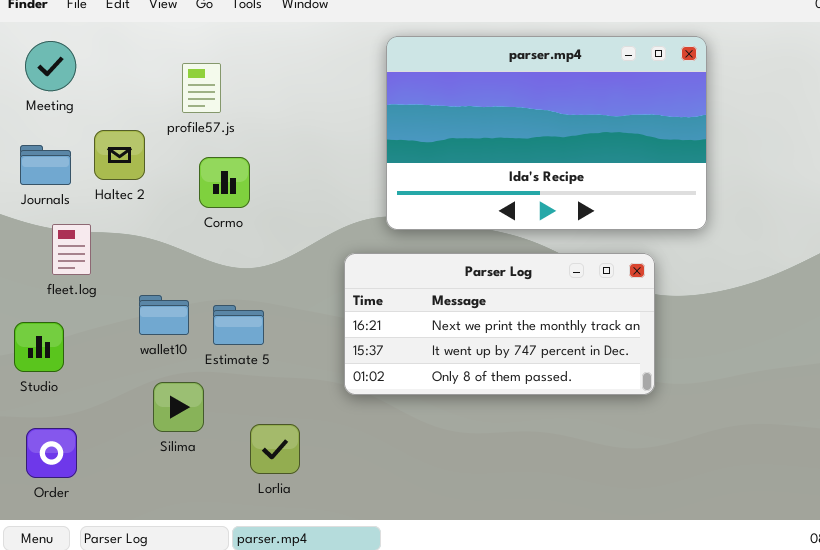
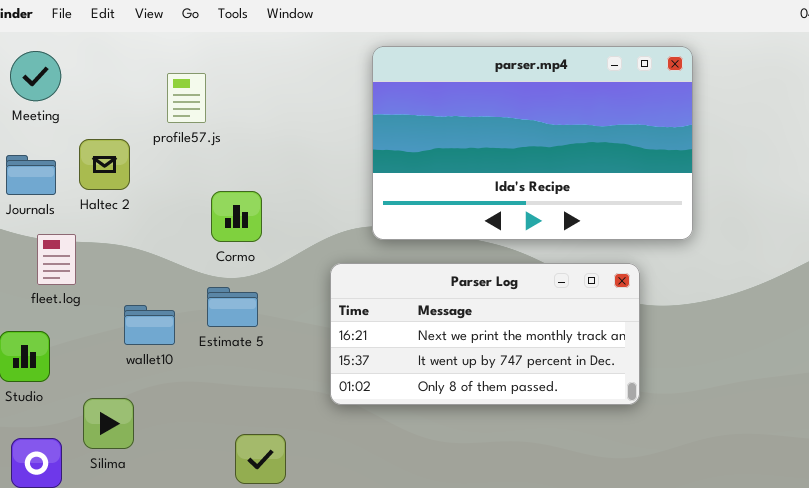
Cormo: [199,157,250,208] -> [211,191,262,242], moved
Estimate 5: [213,305,264,345] -> [207,287,258,327], moved
Silima: [153,382,204,432] -> [83,398,134,449], moved

